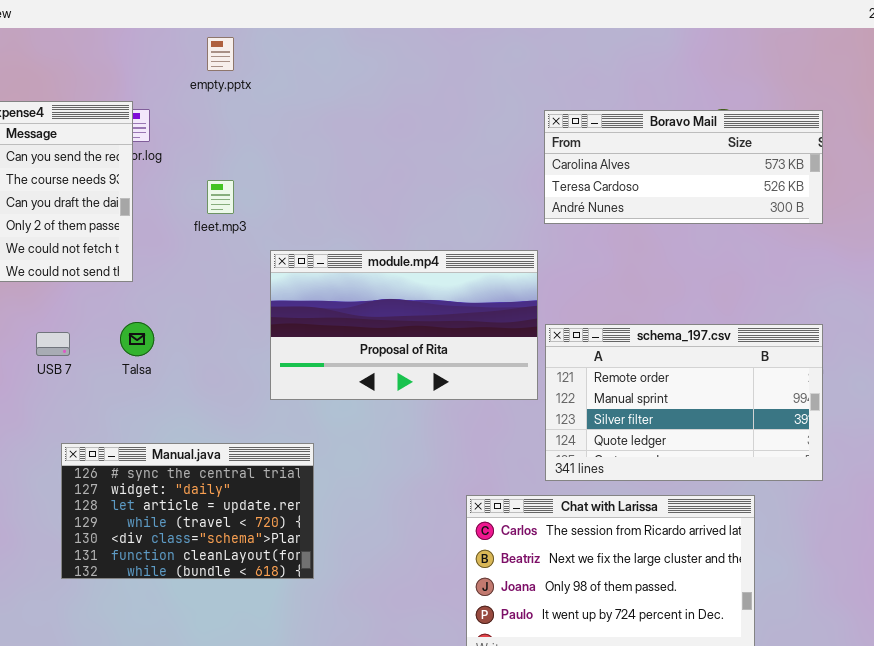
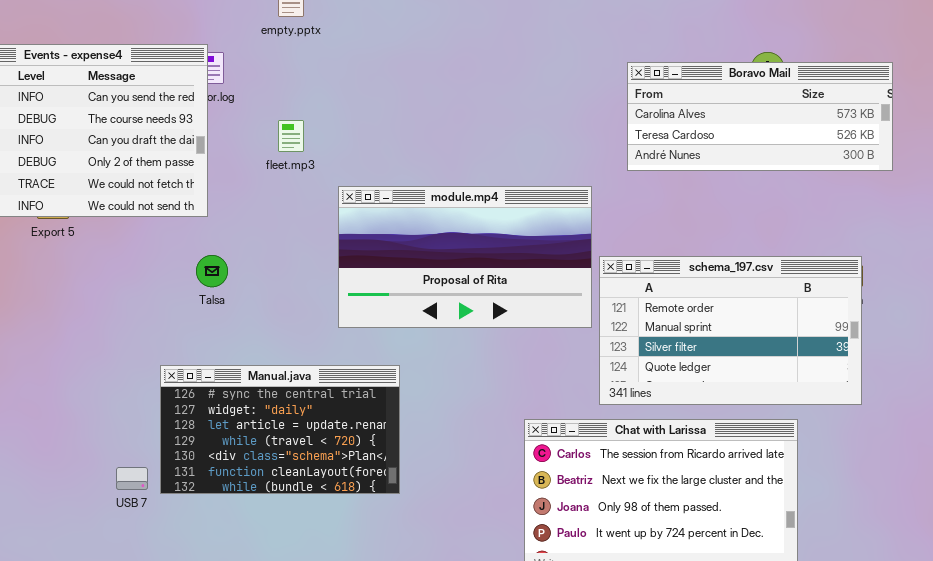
Boravo Mail: [544,110,823,224] -> [627,62,893,171], moved
USB 7: [36,332,70,356] -> [116,467,148,490], moved
Manual.java: [61,443,314,579] -> [160,365,400,494], moved

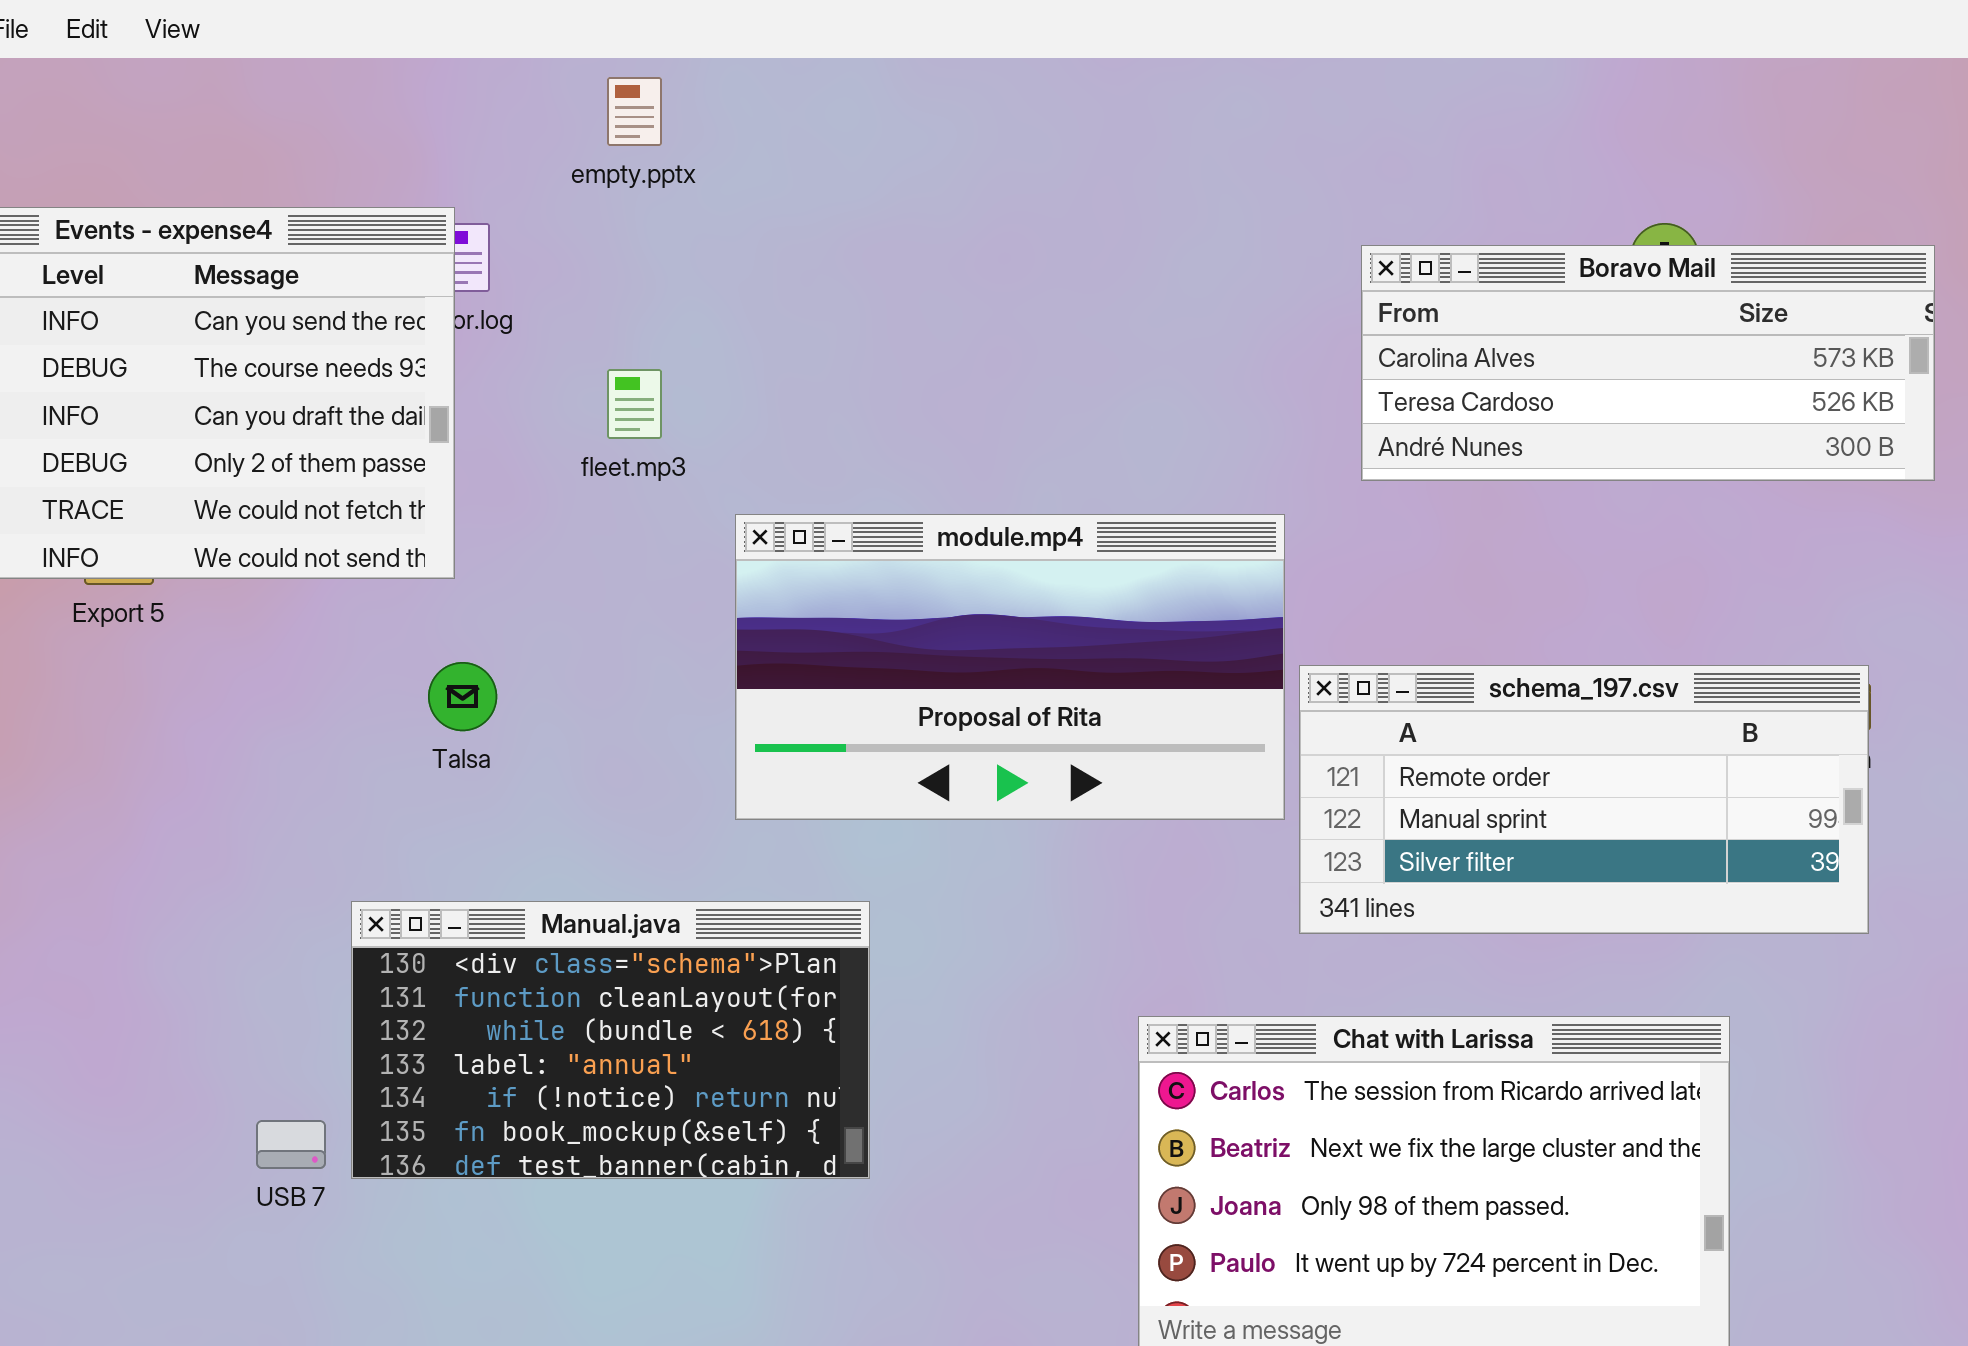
schema_197.csv: [599,256,862,405] -> [1299,665,1869,934], resized
Manual.java: [160,365,400,494] -> [351,901,870,1179], scrolled down 4 rows

